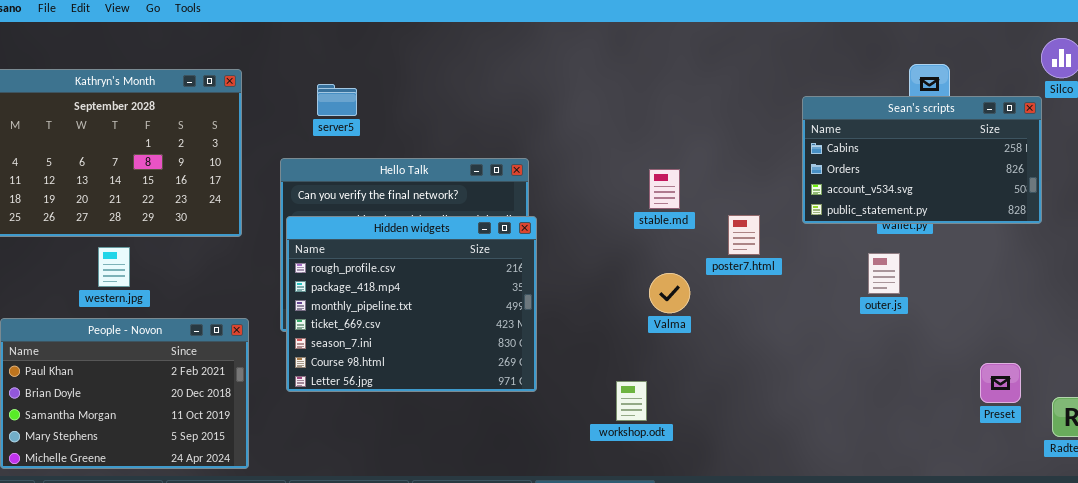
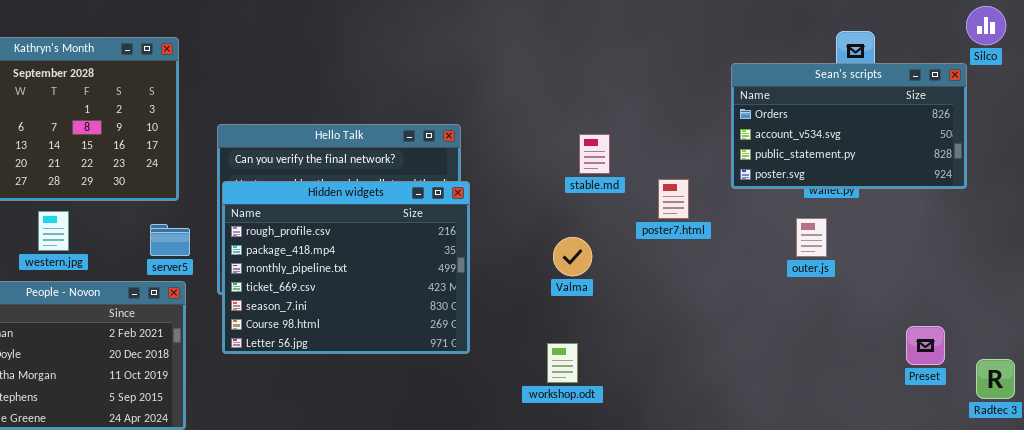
server5: [317,84,357,116] -> [150,224,190,256], moved
Sean's scripts: [802,96,1042,224] -> [731,63,967,189], scrolled down 1 row
Valma: [649,273,690,313] -> [553,237,592,276], moved

